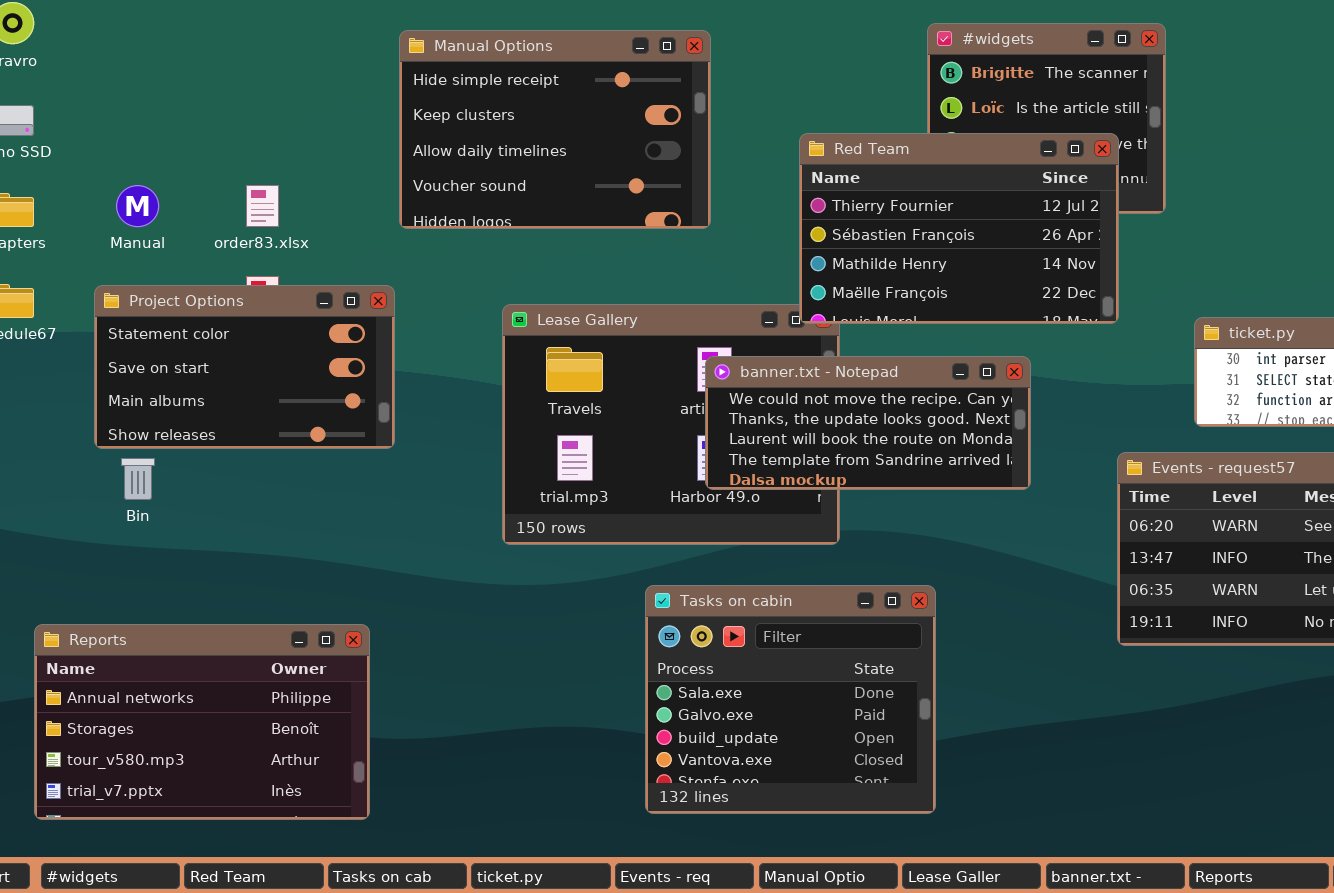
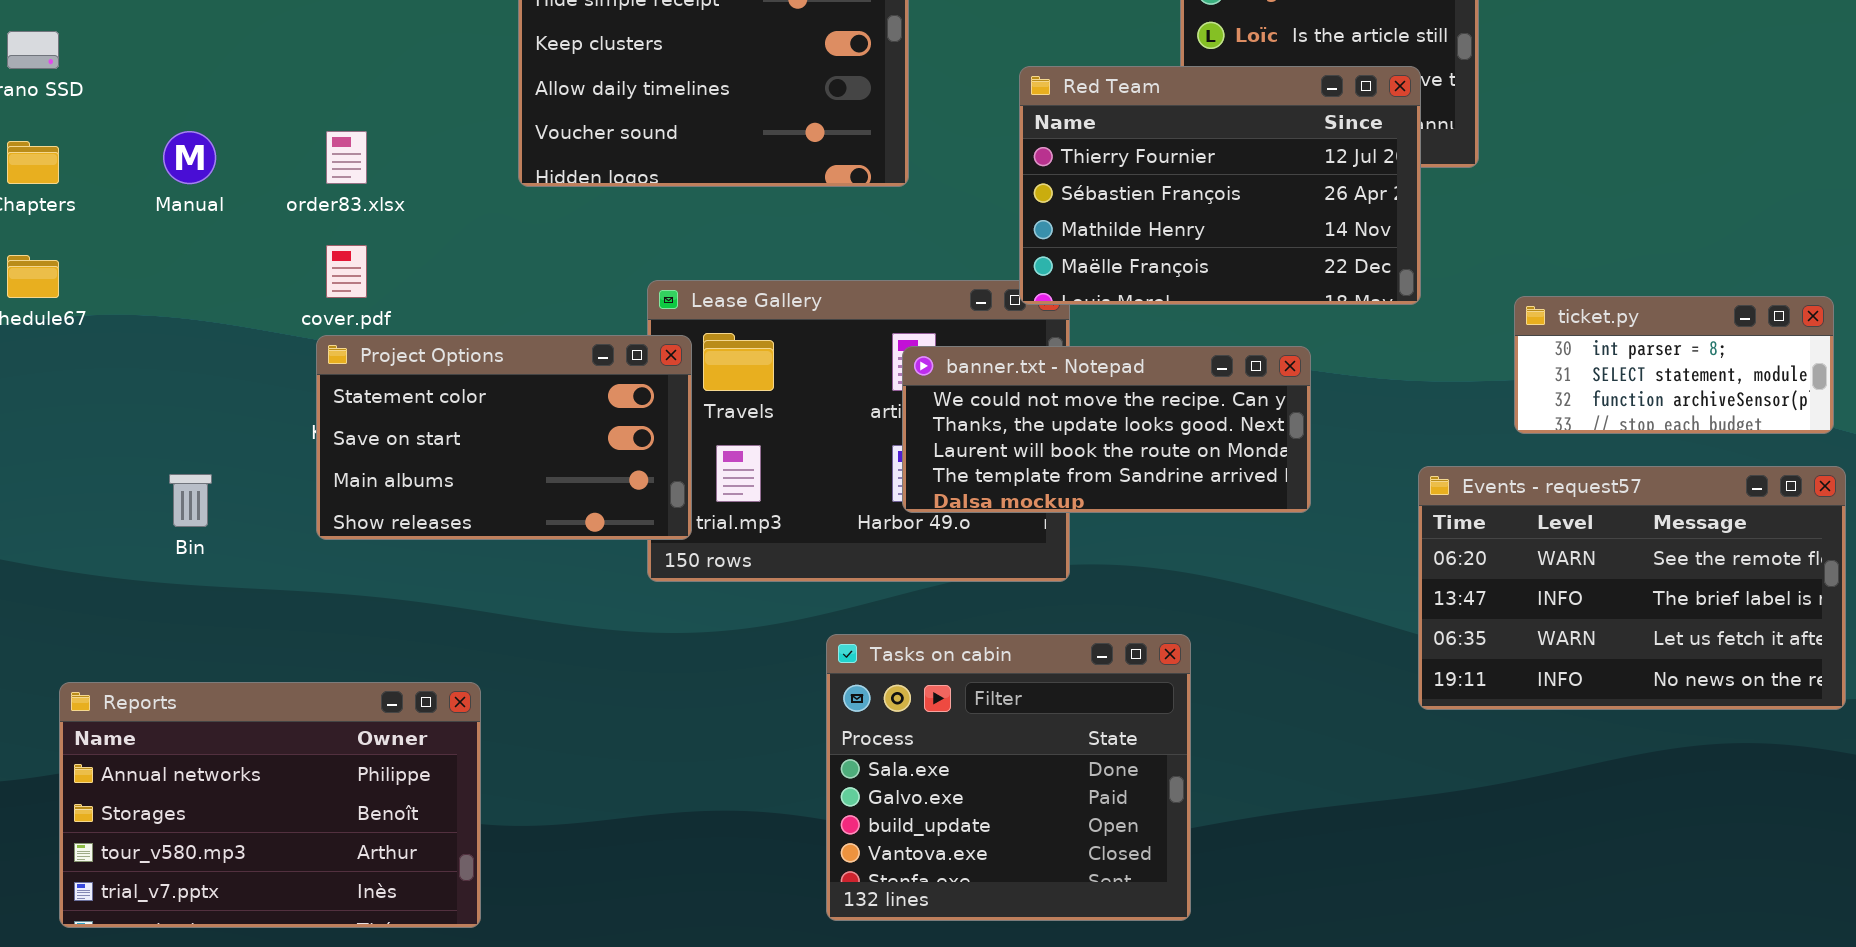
Project Options: [94,285,395,449] -> [316,335,692,540], moved

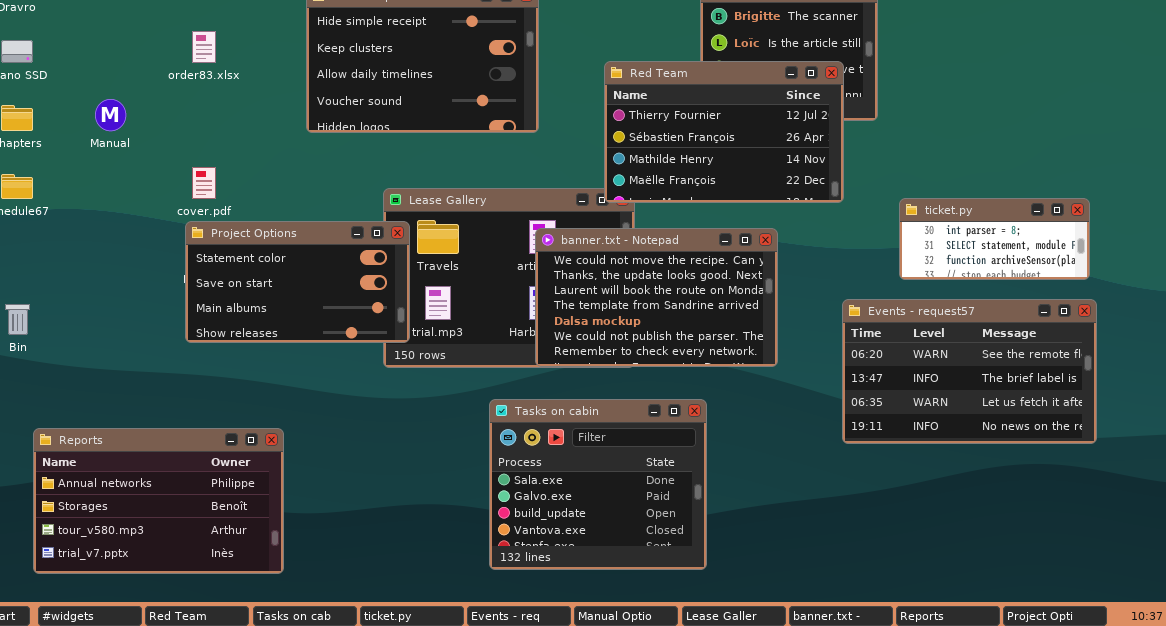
order83.xlsx: [326,131,367,184] -> [192,31,216,63], moved
banner.txt - Notepad: [902,346,1311,513] -> [535,228,778,367], resized
Bin: [169,474,212,527] -> [5,304,30,335], moved

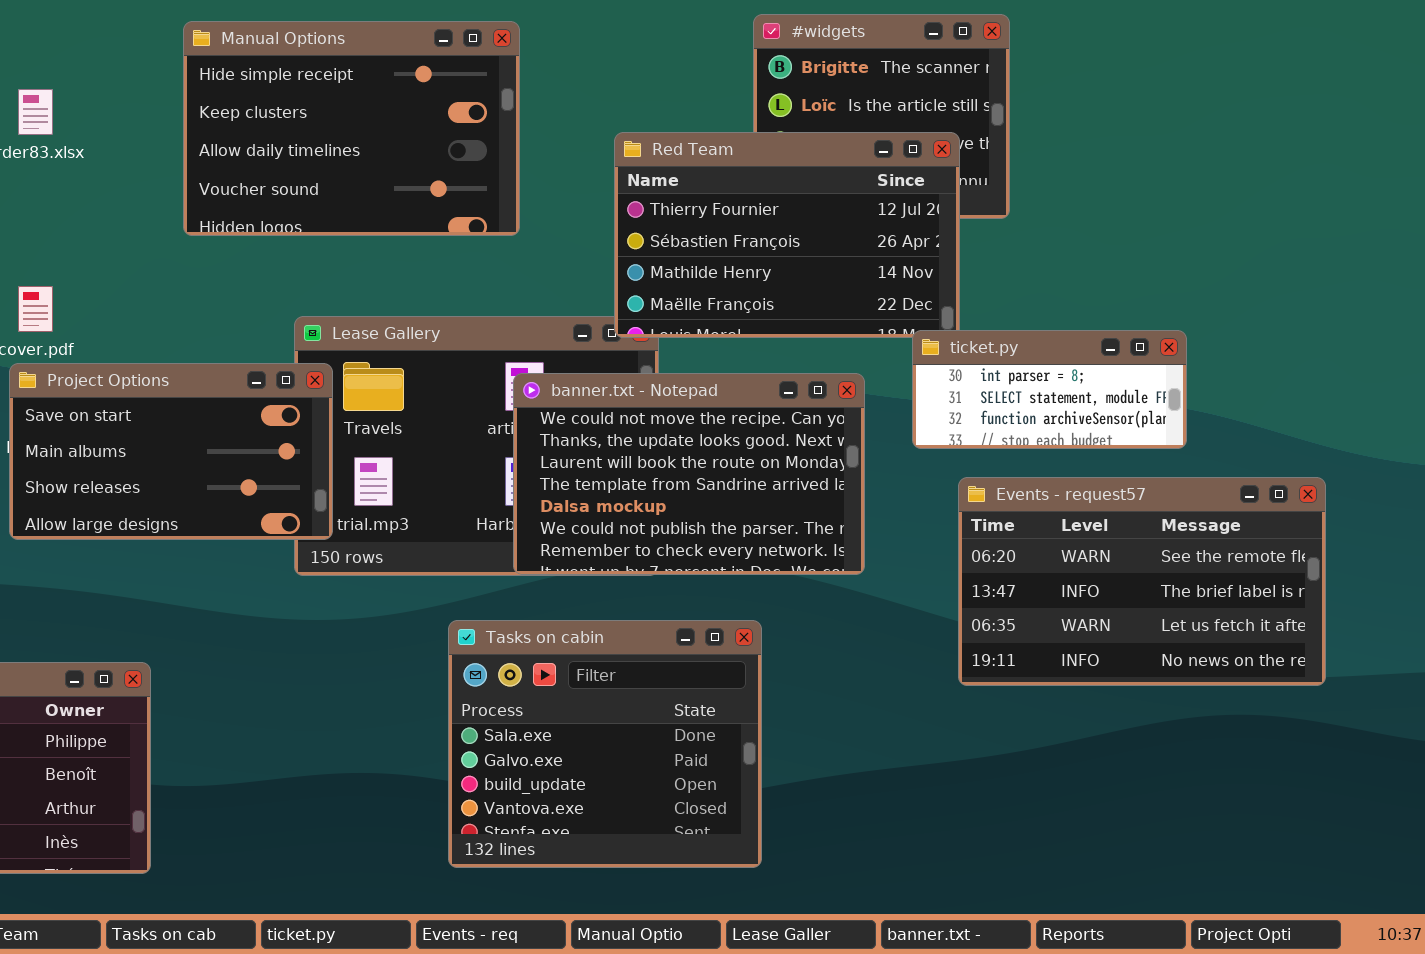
ticket.py: [899,198,1090,280] -> [912,330,1187,449], moved
Project Options: [185,221,410,343] -> [9,363,333,540], scrolled down 1 row

